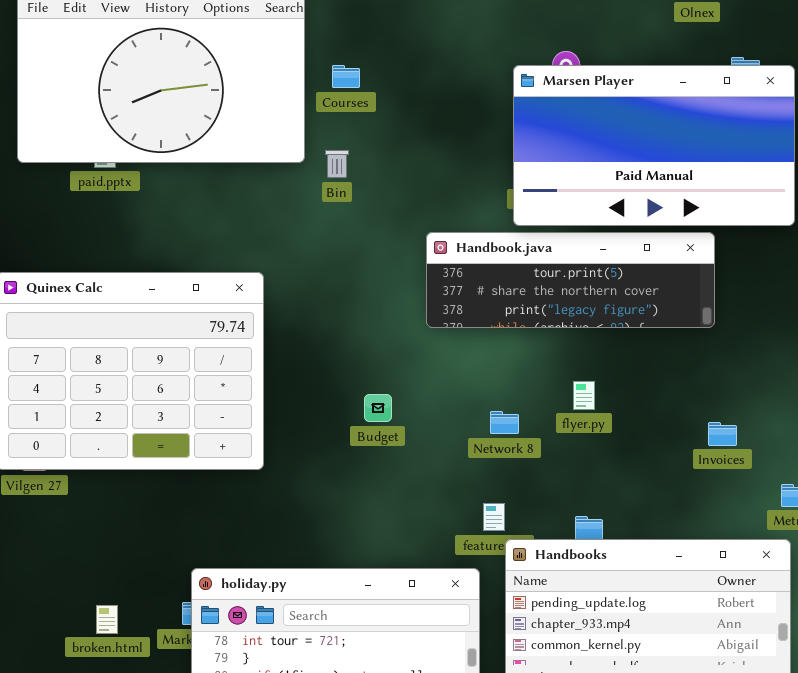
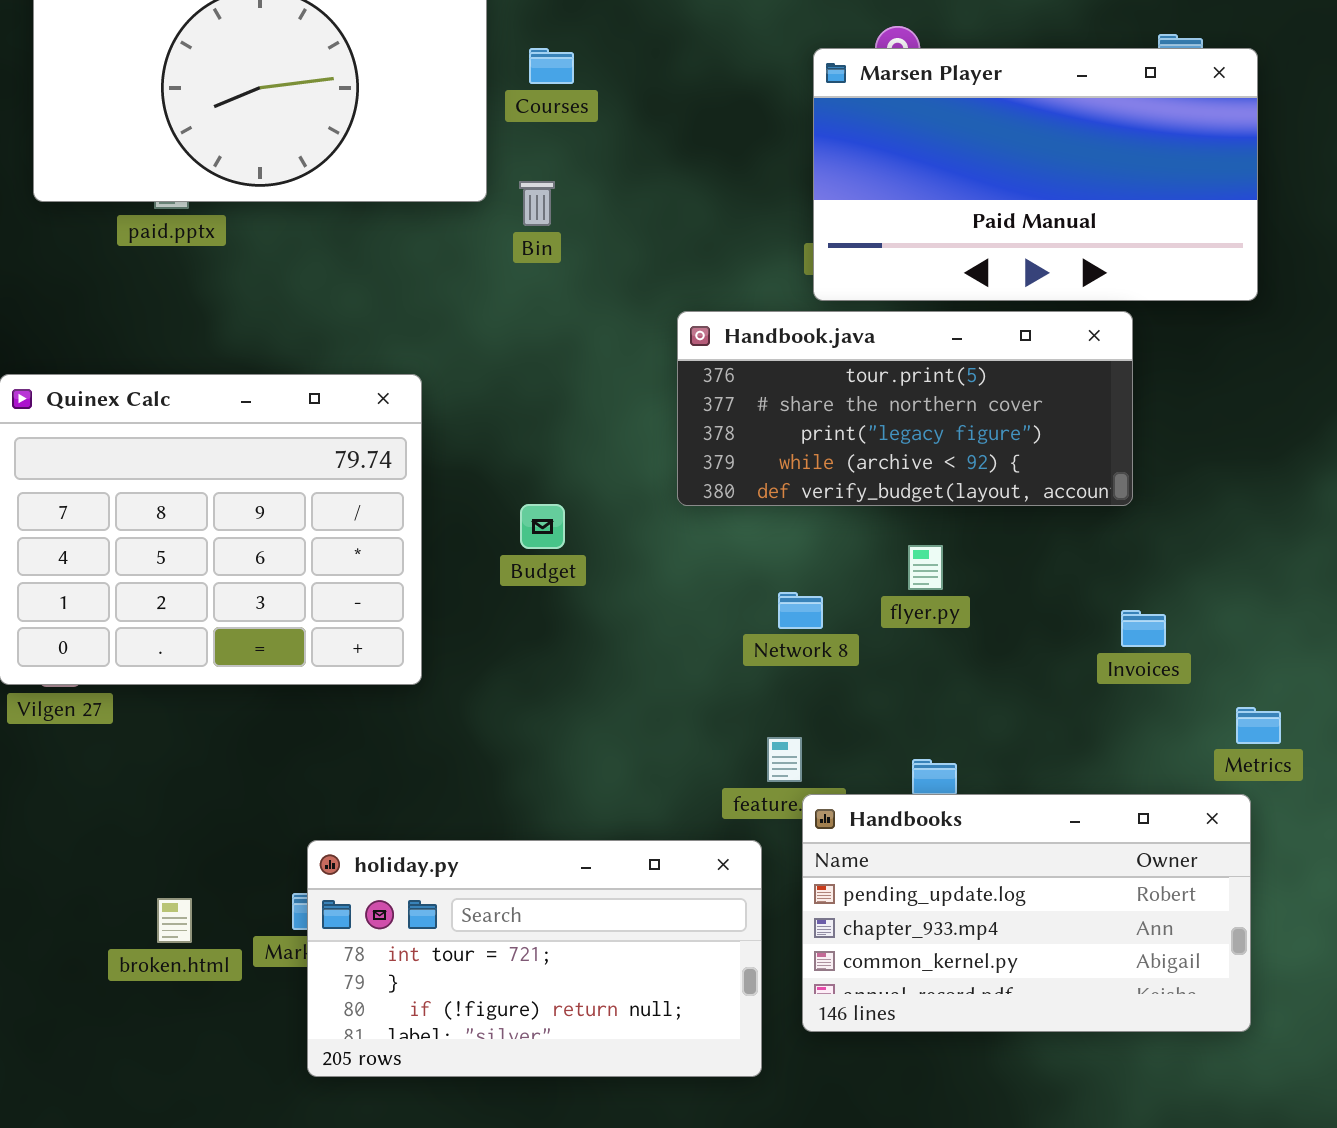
Handbook.java: [426,232,715,328] -> [677,311,1133,506], resized
Budget: [364,394,392,422] -> [520,504,565,549], moved

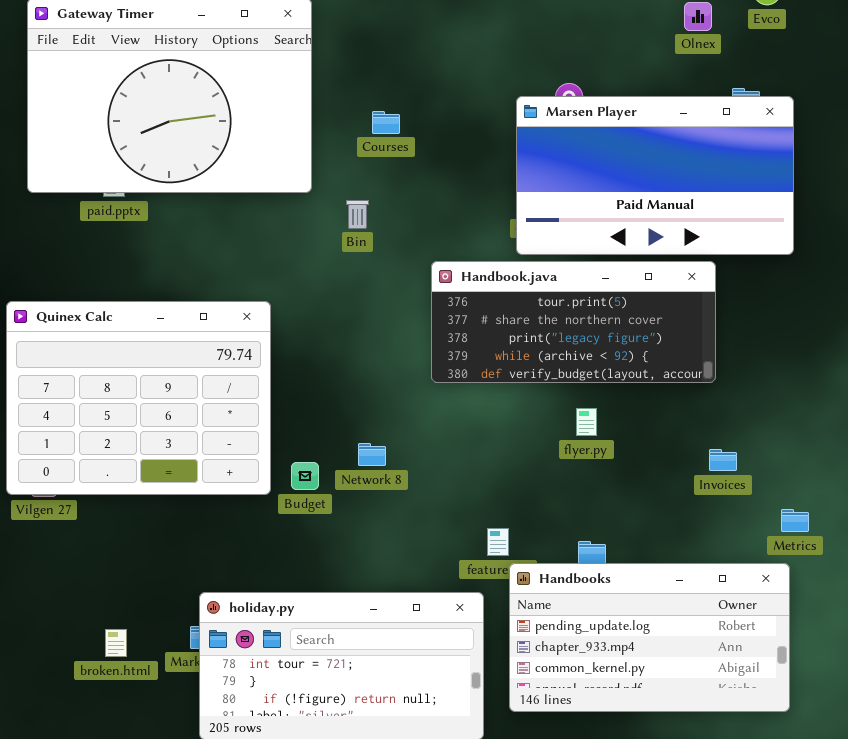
Courses: [529,48,574,84] -> [372,111,400,134], moved
Bin: [519,181,555,226] -> [346,200,369,229], moved
Budget: [520,504,565,549] -> [291,462,319,490], moved
Network 8: [778,592,823,629] -> [358,443,386,466], moved

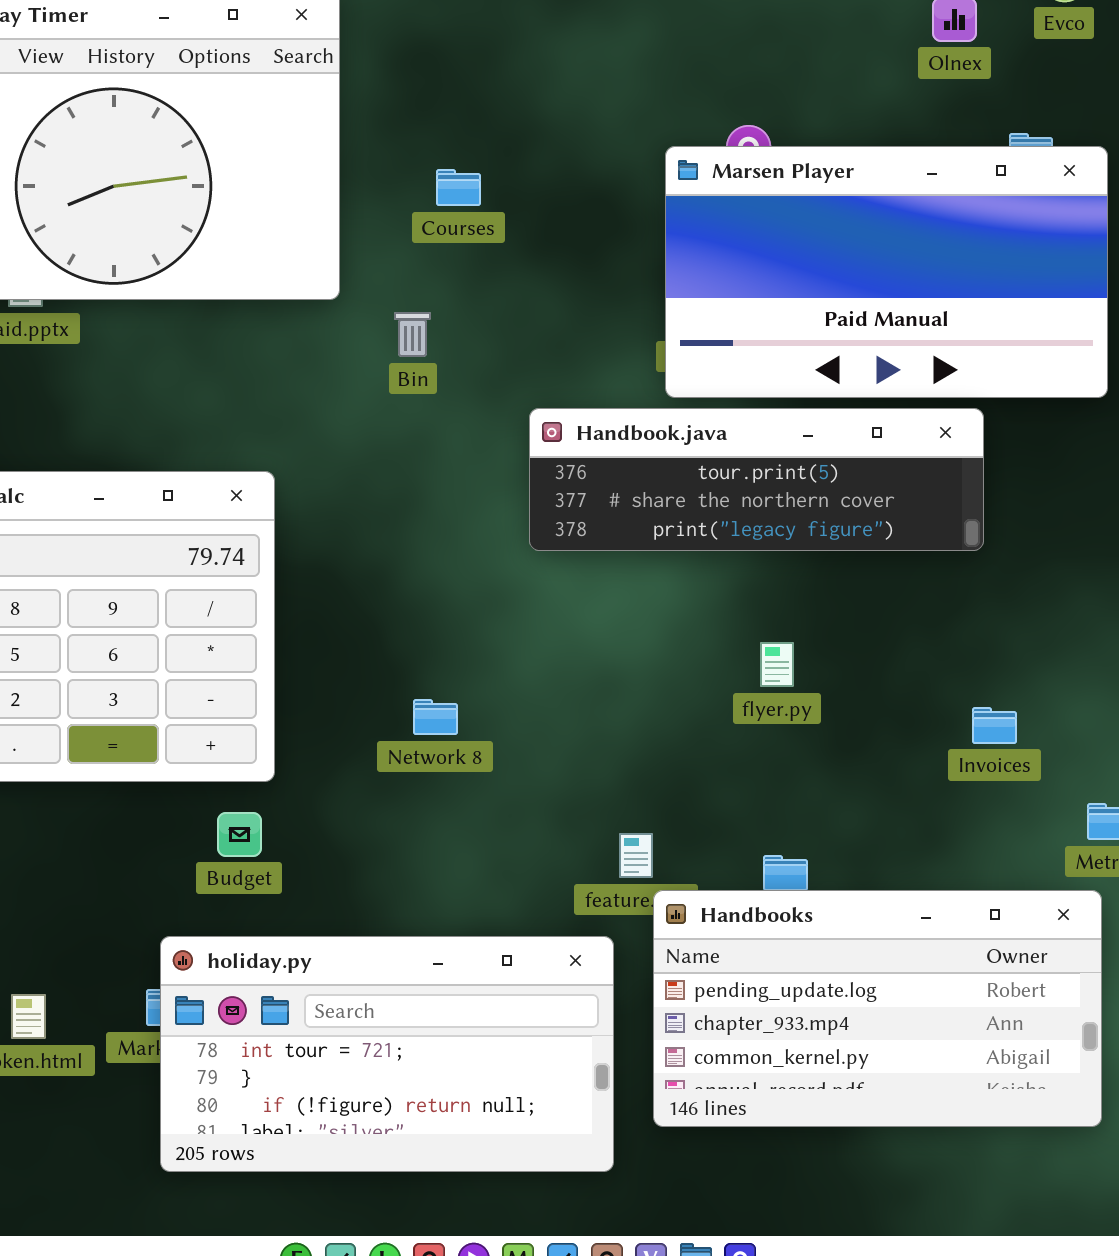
Handbook.java: [431,261,716,383] -> [529,408,984,551], resized
Budget: [291,462,319,490] -> [217,812,262,857], moved

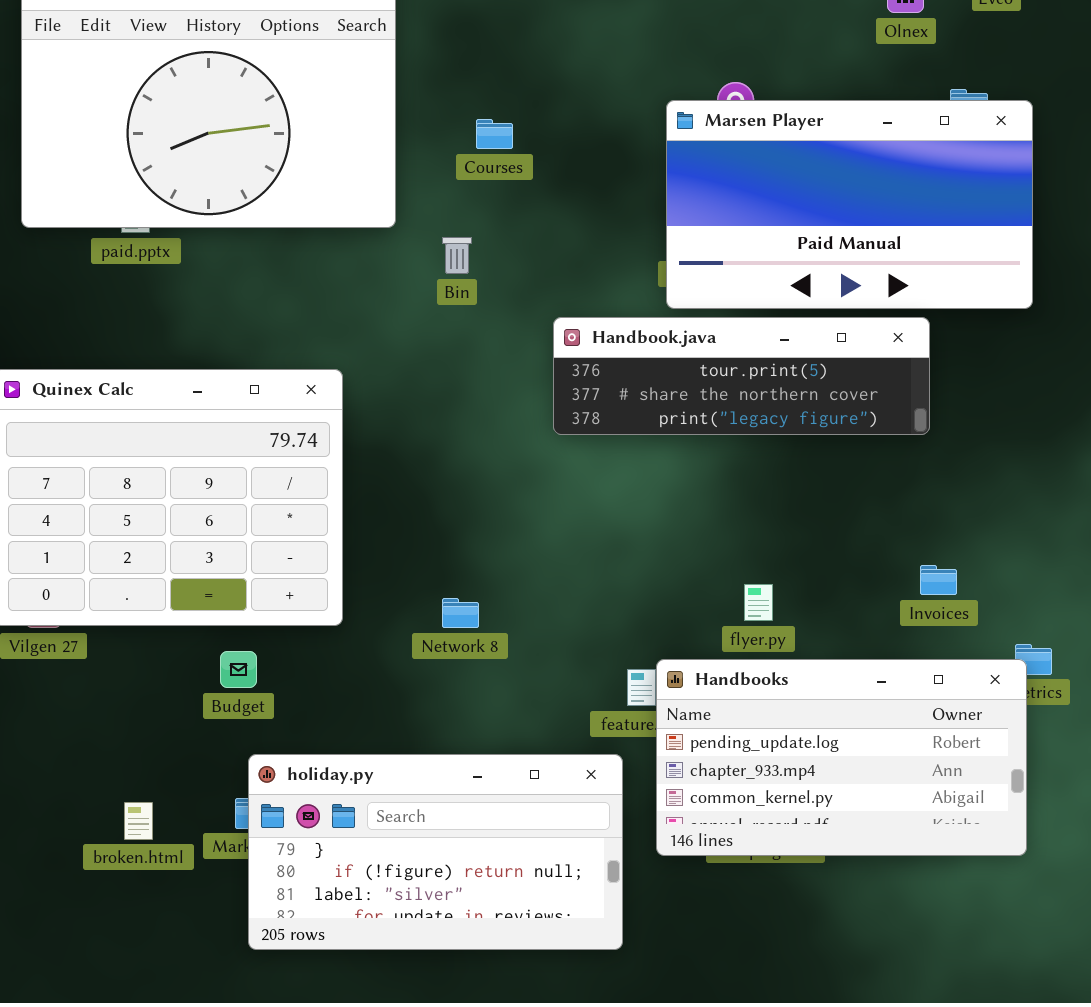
flyer.py: [760,642,794,687] -> [744,584,773,621], moved
Network 8: [413,699,458,735] -> [442,598,479,628], moved
Budget: [217,812,262,857] -> [220,651,257,688], moved
Handbooks: [653,890,1102,1127] -> [656,659,1027,856], moved
holiday.py: [160,936,614,1172] -> [248,754,623,950], scrolled down 1 row

